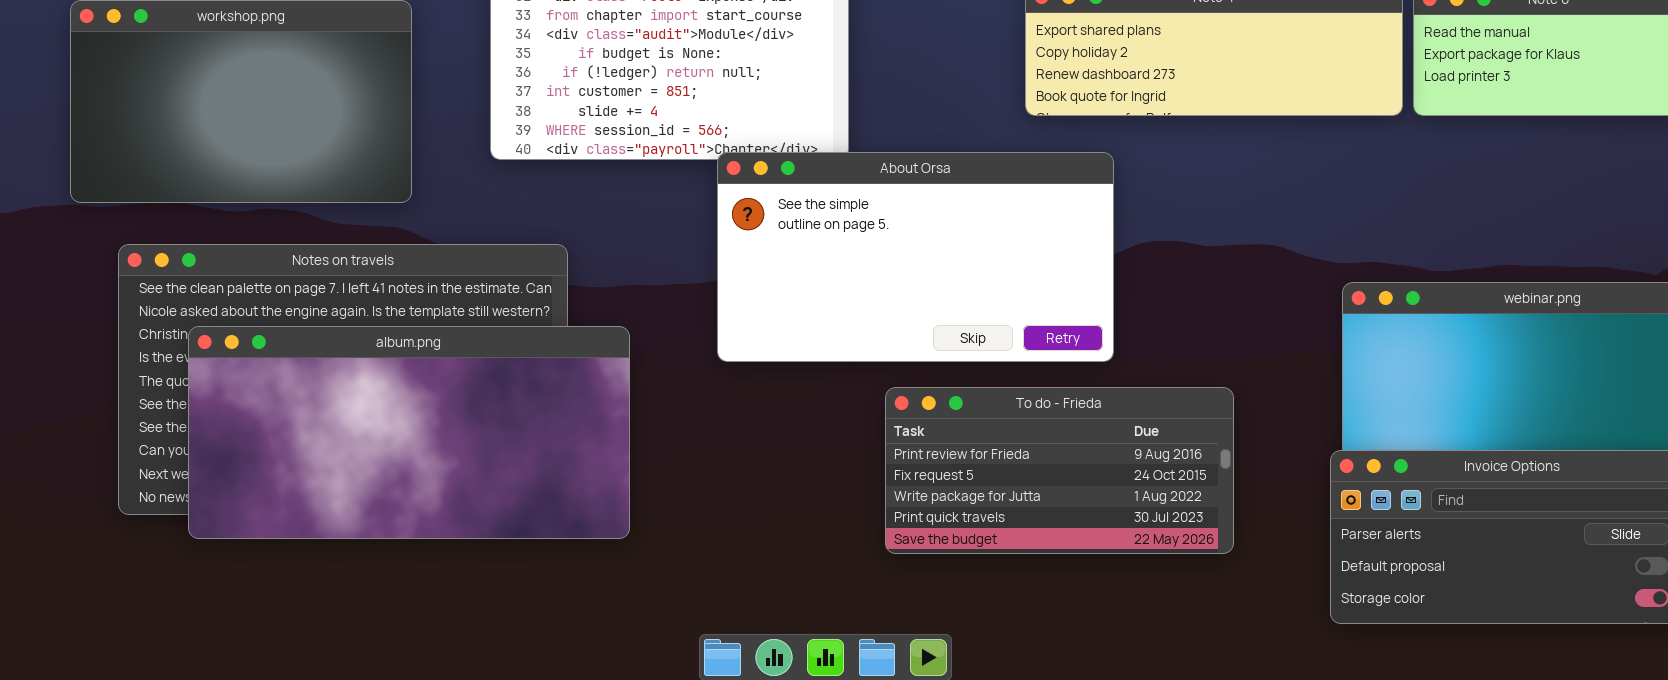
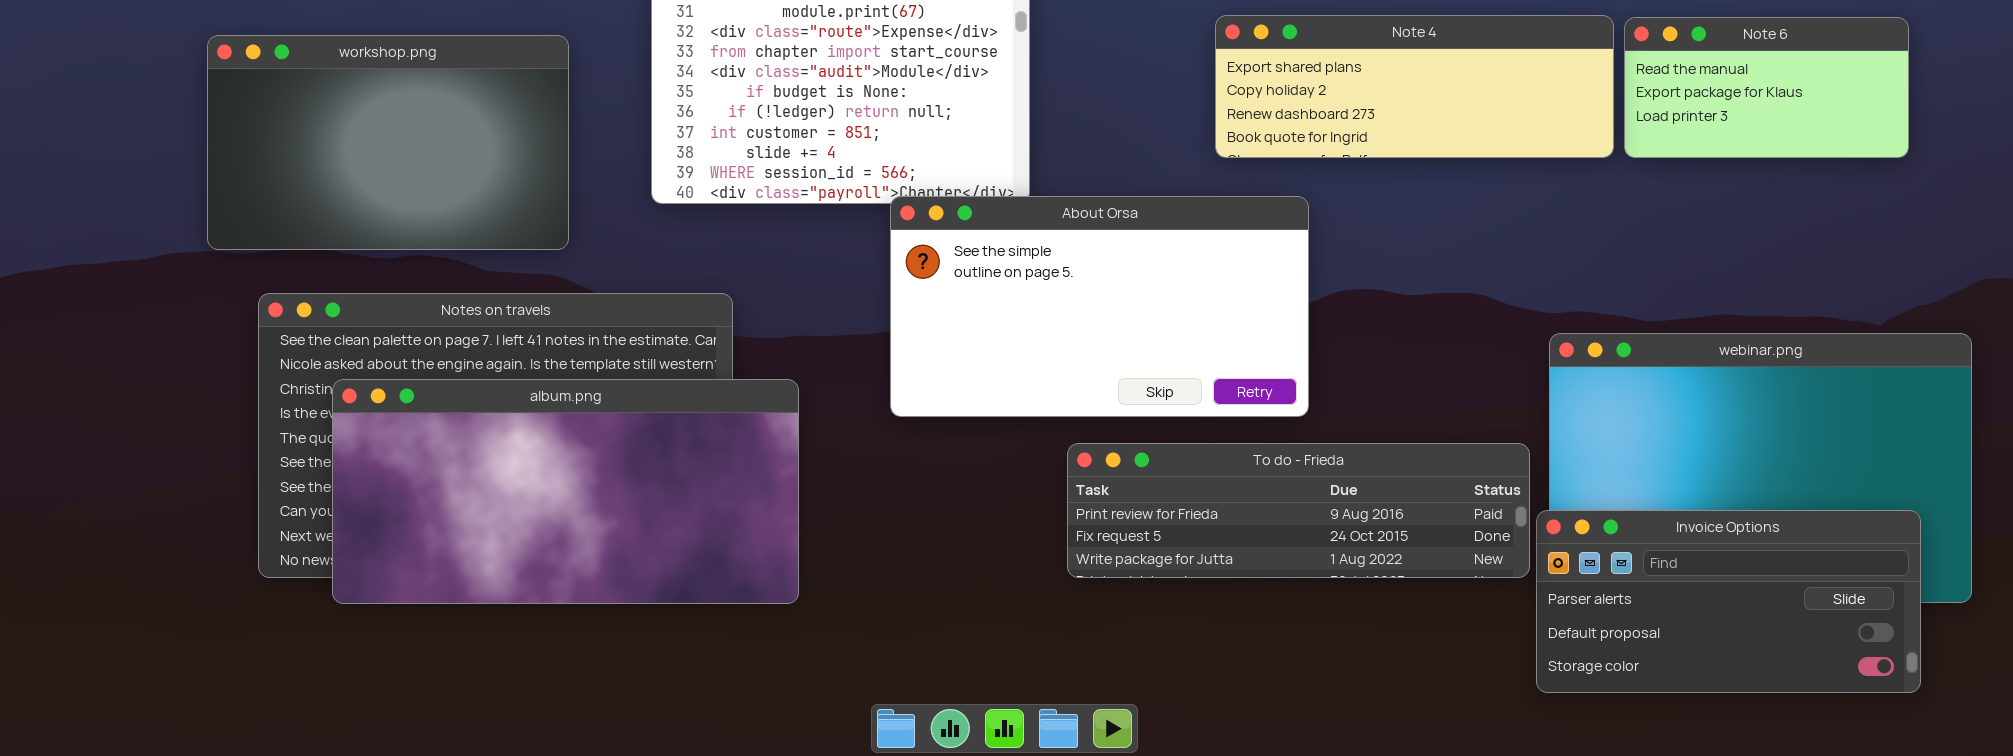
To do - Frieda: [885,387,1234,554] -> [1067,443,1530,578], resized

